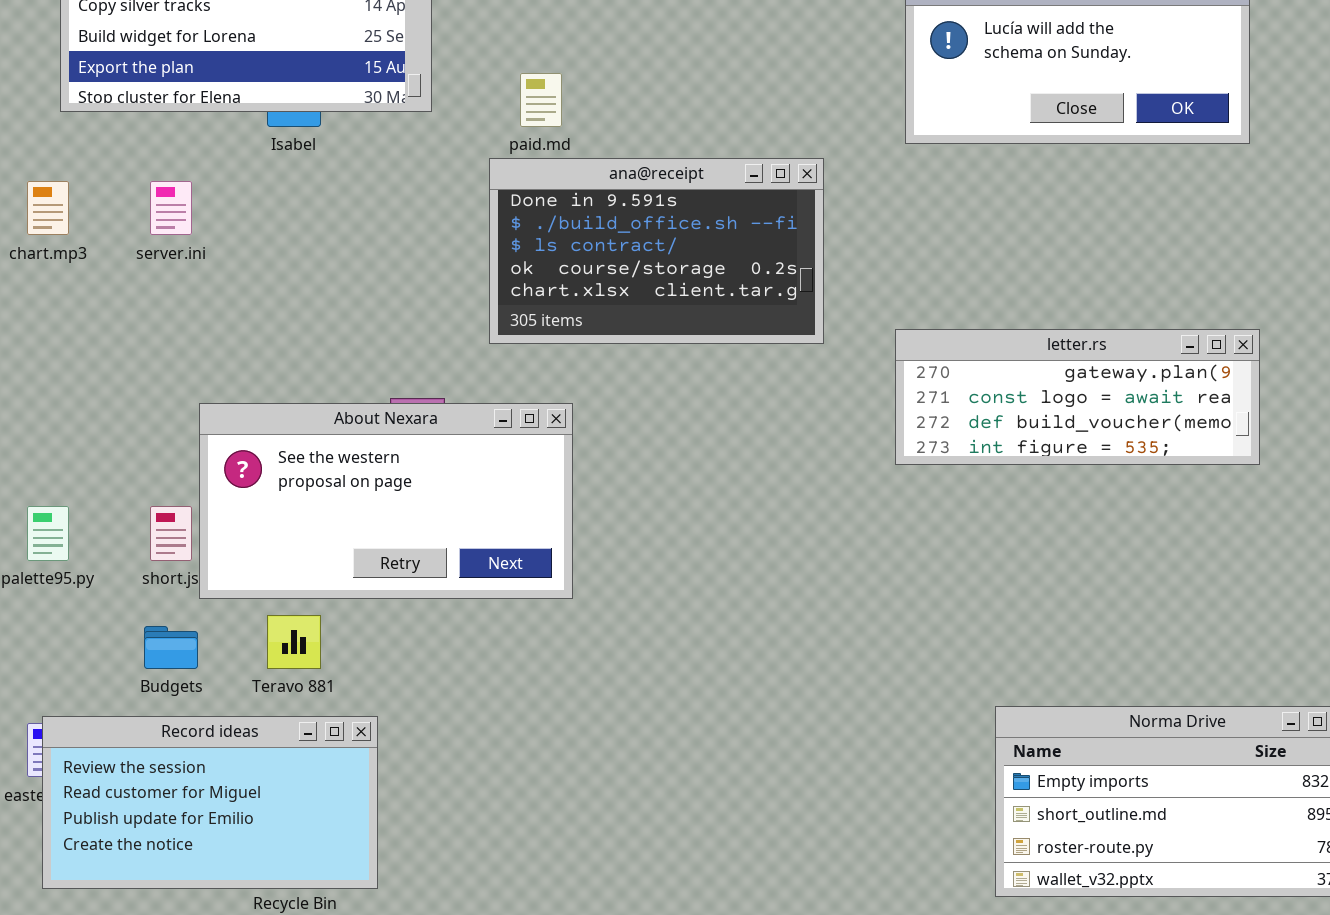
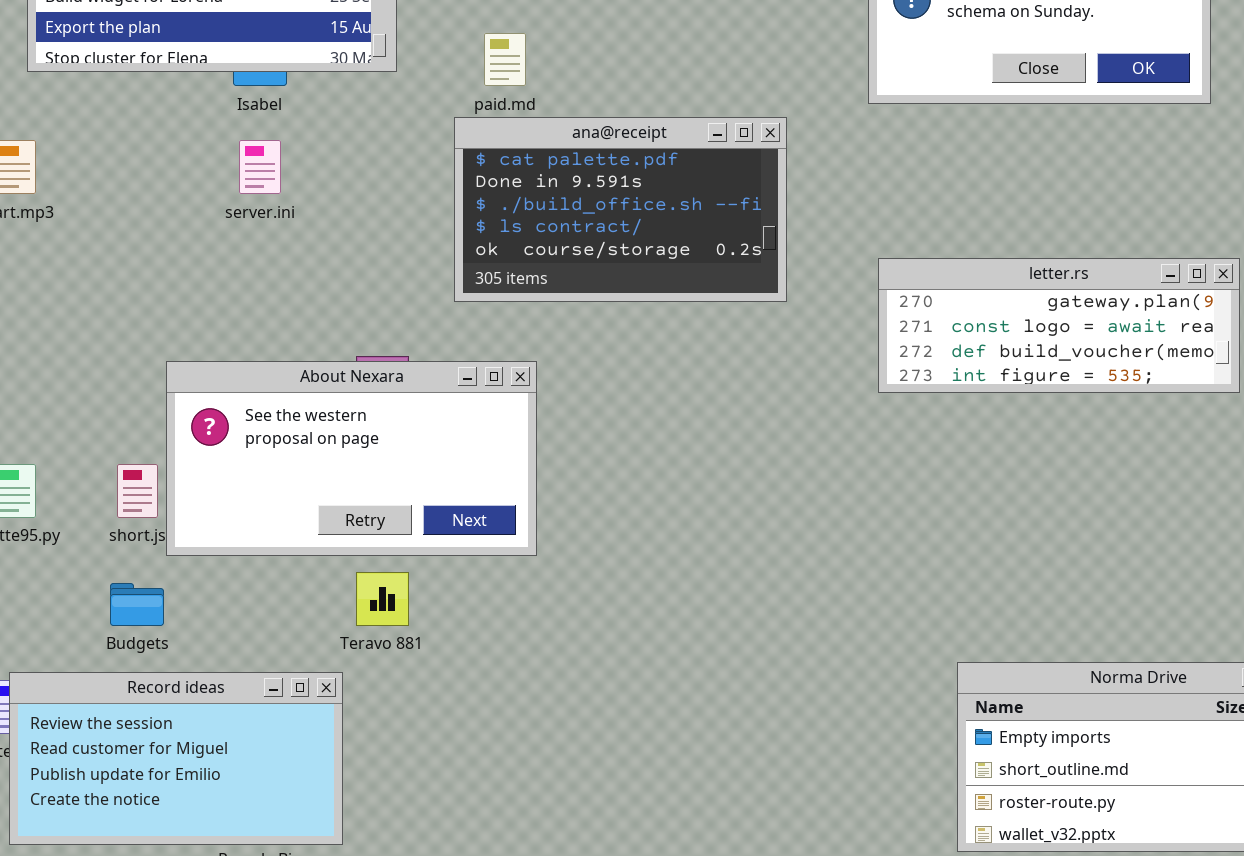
ana@receipt: [489,158,824,344] -> [454,117,787,302], scrolled up 1 row
server.ini: [150,181,192,235] -> [239,140,281,194], moved
letter.rs: [895,329,1260,465] -> [878,258,1240,393], moved
Teravo 881: [267,615,321,669] -> [356,572,409,626], moved

